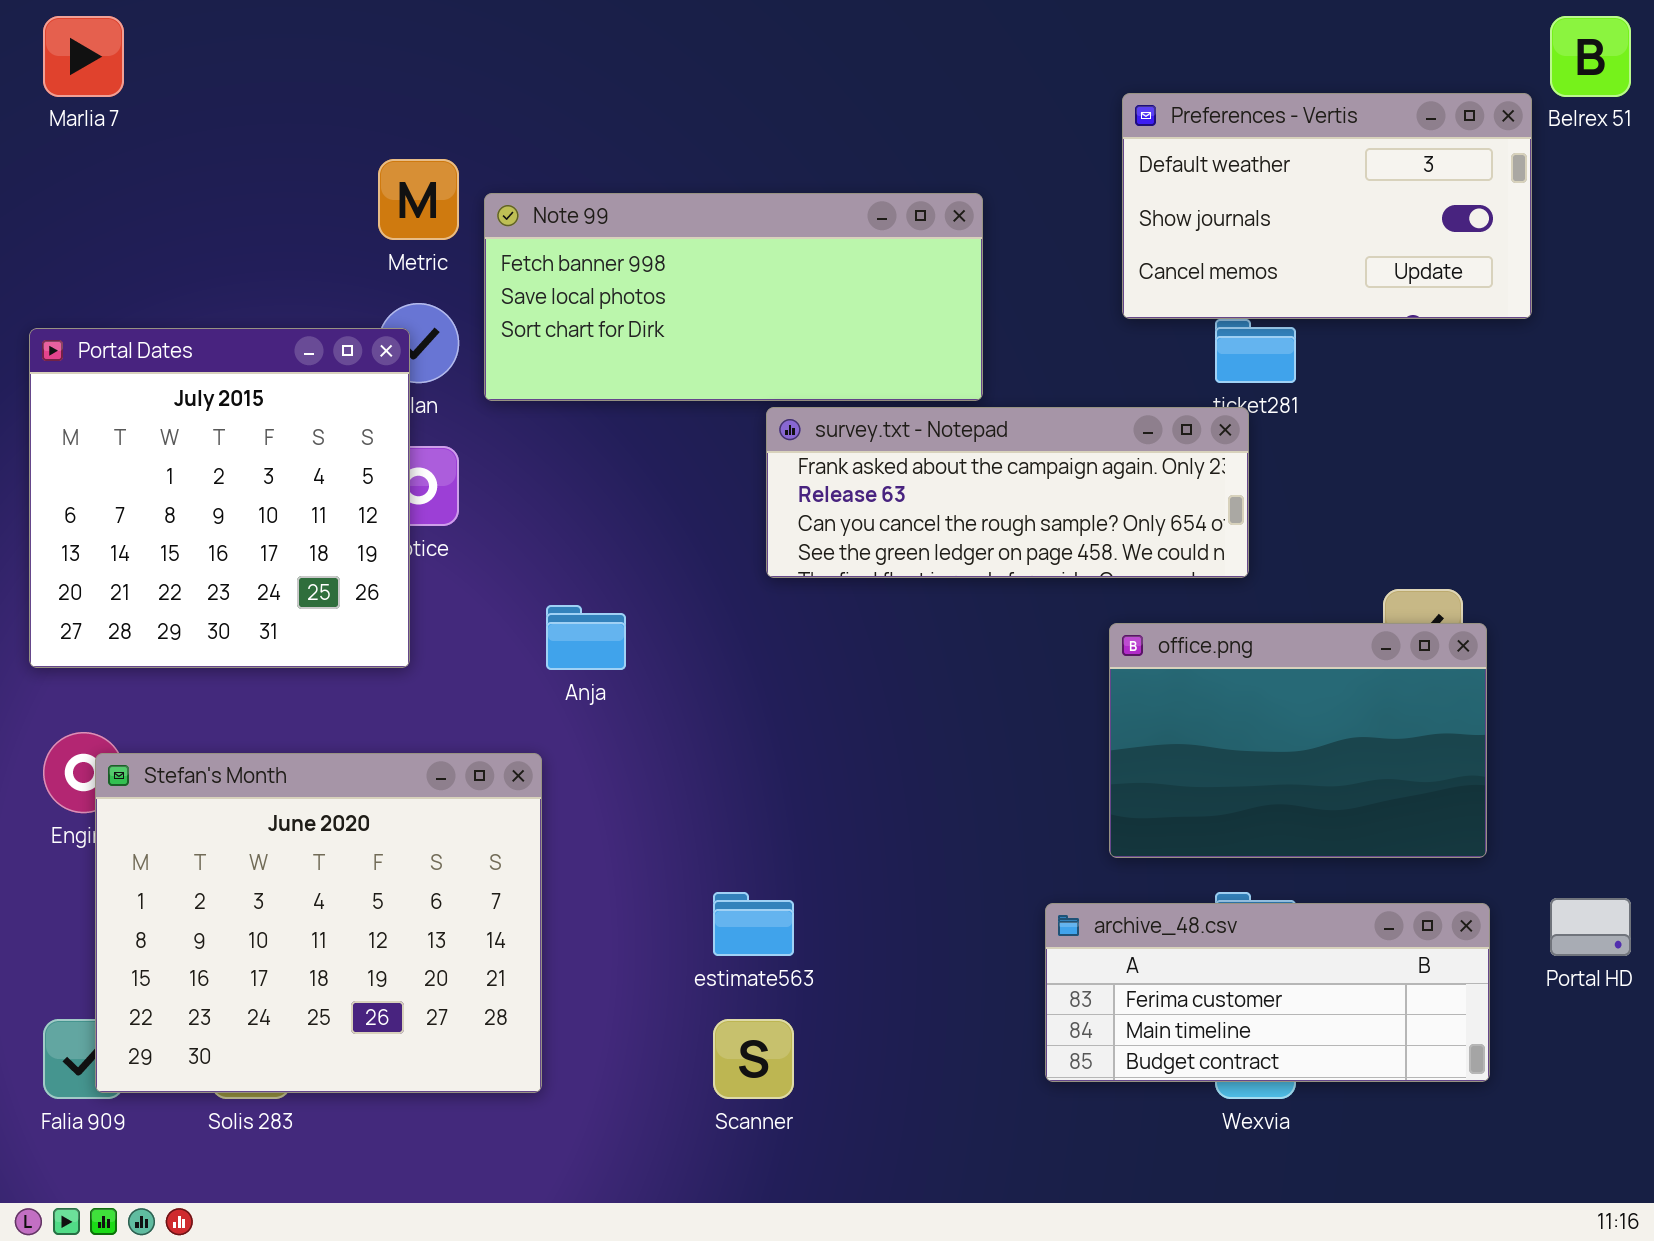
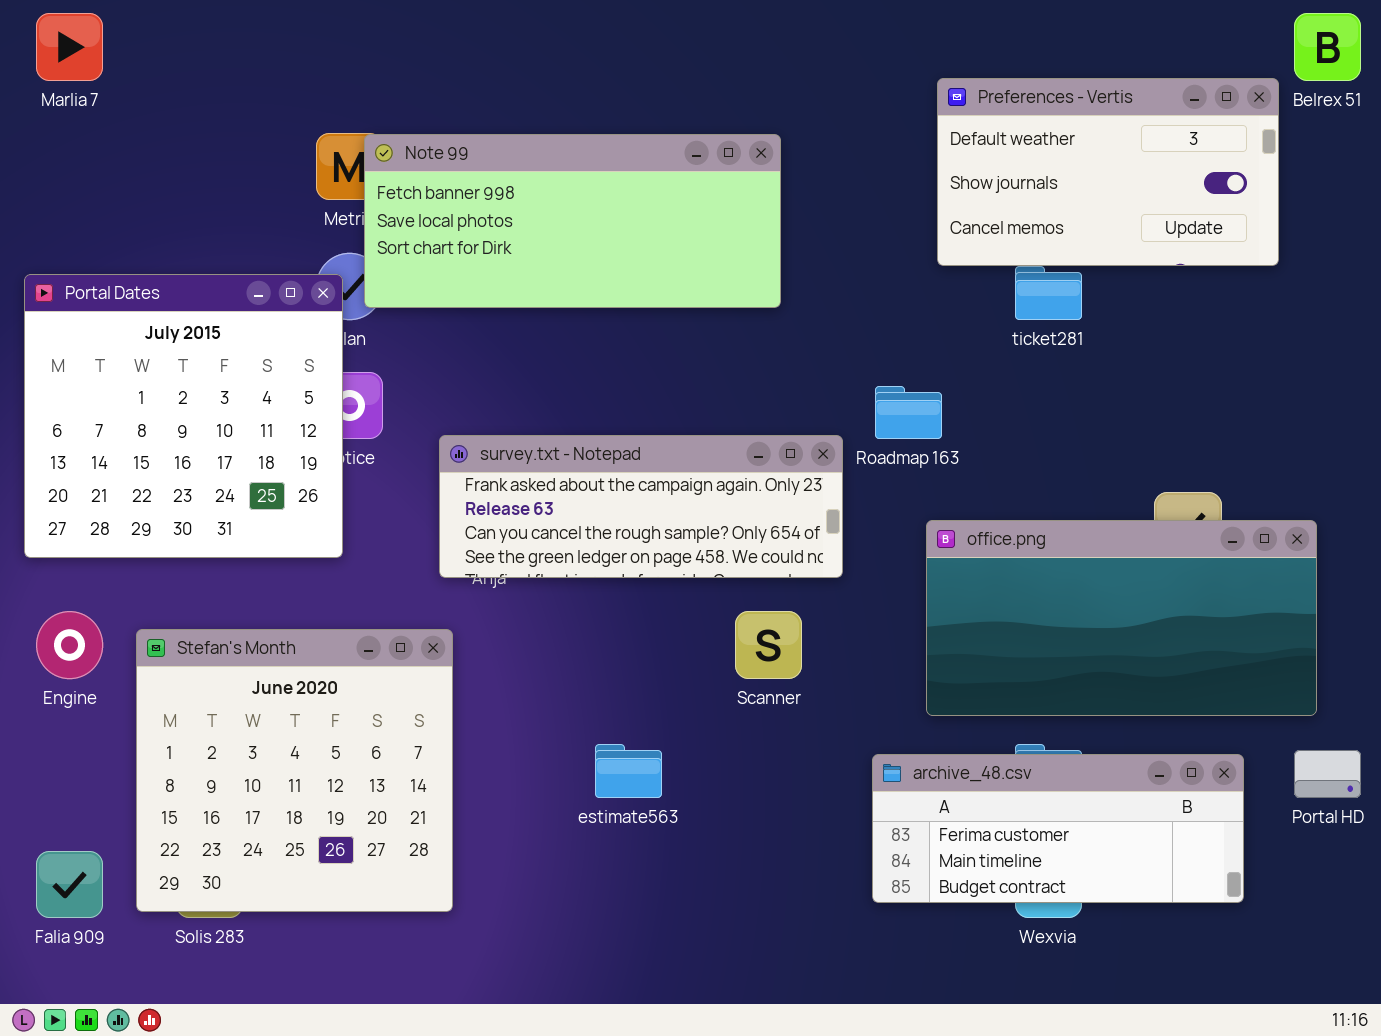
Note 99: [484,193,983,401] -> [364,134,781,308], moved
survey.txt - Notepad: [766,407,1249,578] -> [439,435,843,578], moved
office.png: [1109,623,1487,858] -> [926,520,1317,716], resized
Stefan's Month: [95,753,542,1093] -> [136,629,453,912], resized
Scanner: [713,1019,794,1099] -> [735,611,802,679], moved

